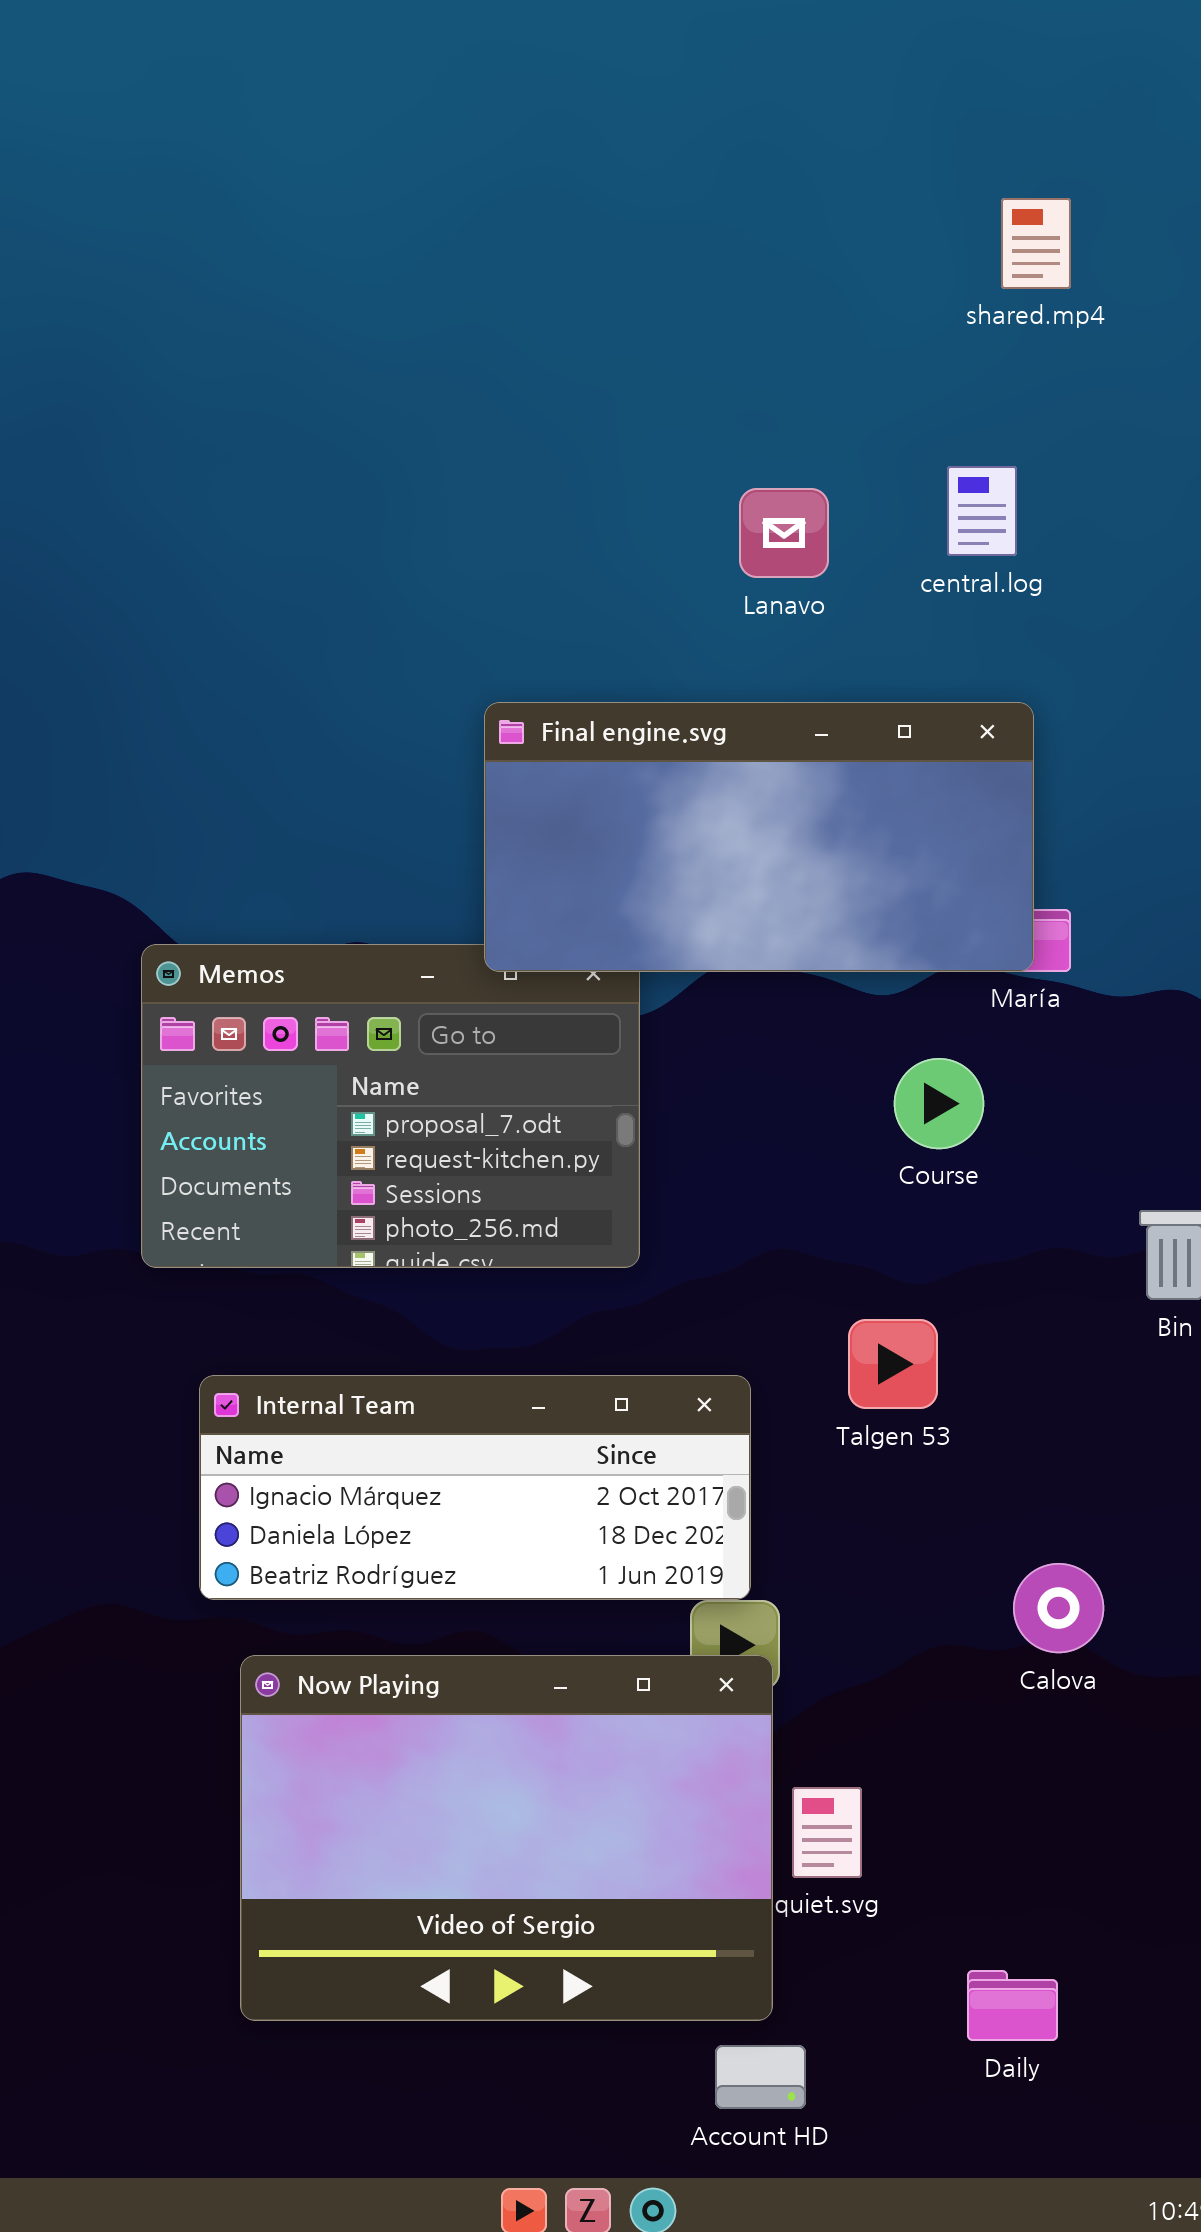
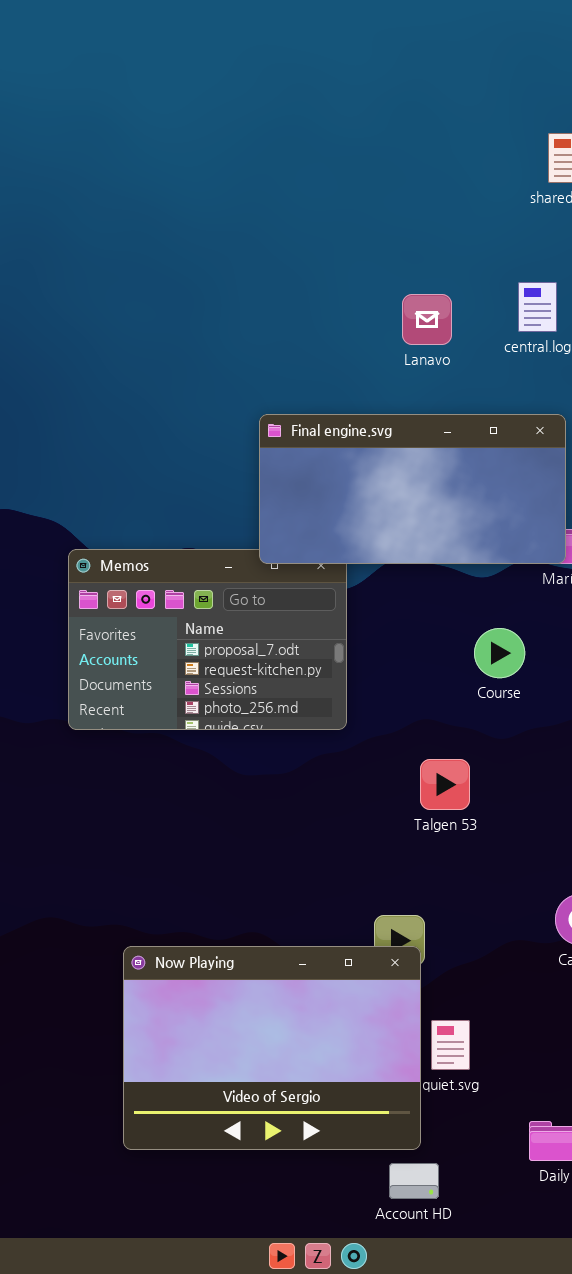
Course: [894,1058,984,1149] -> [474,628,525,678], moved
Talgen 53: [848,1319,938,1409] -> [420,759,470,810], moved
Internal Team: [199,1375,751,1600] -> none, closed

